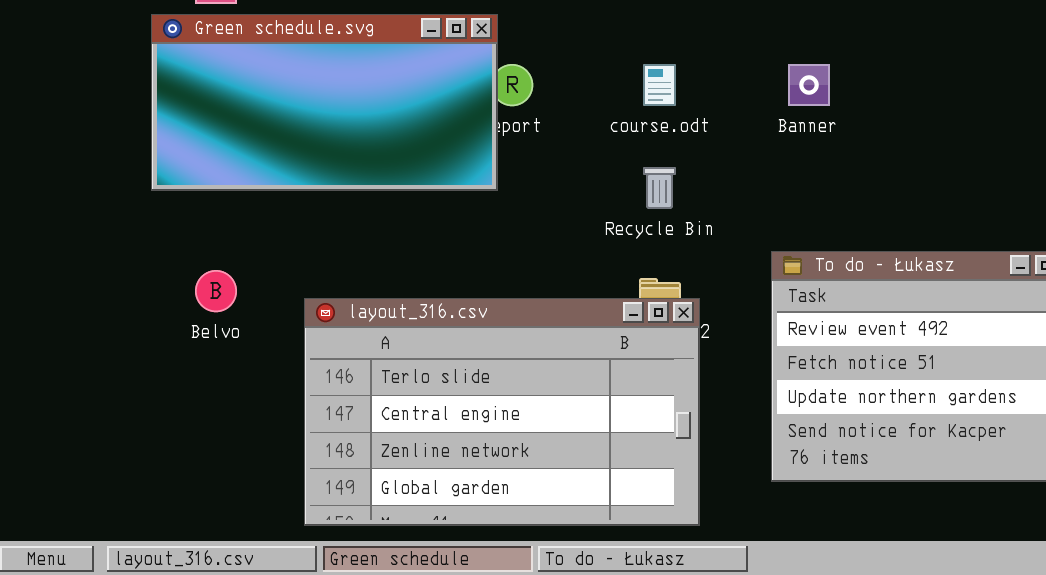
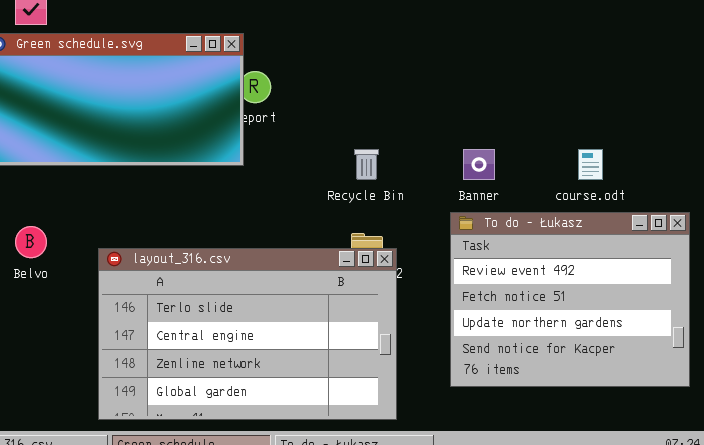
course.odt: [643,64,676,106] -> [578,149,603,180], moved
Banner: [788,64,830,106] -> [463,149,495,180], moved

